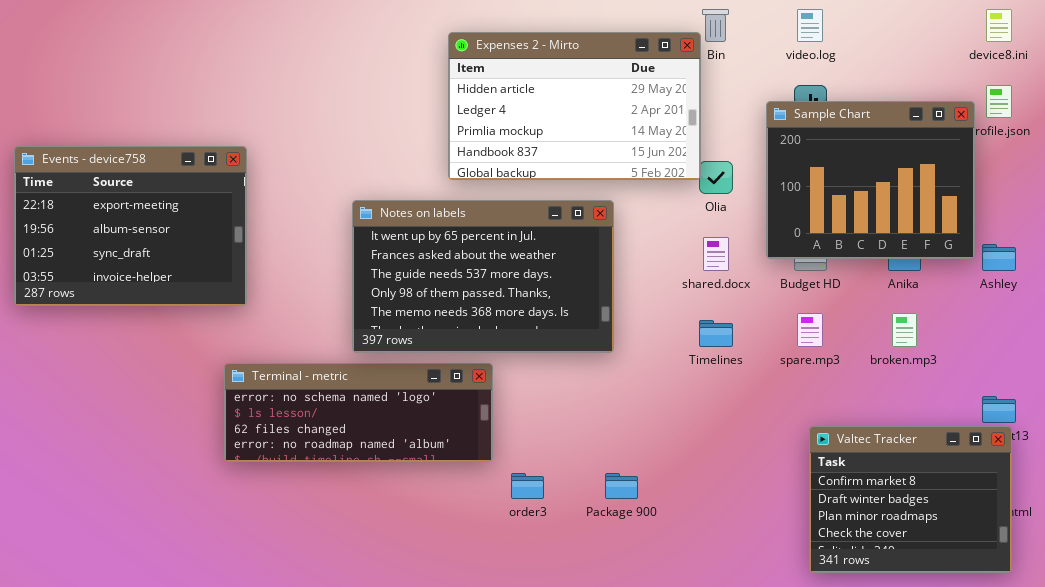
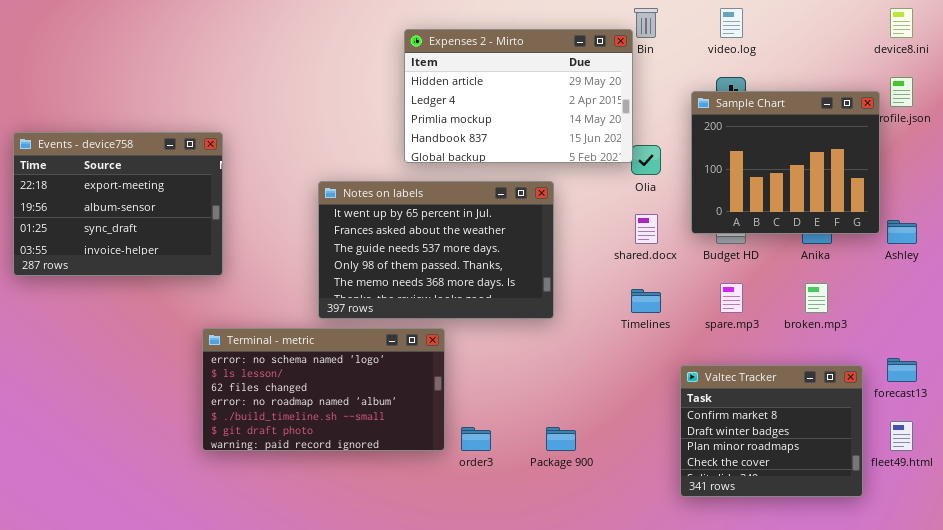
Terminal - metric: [224,363,493,462] -> [202,328,445,451], resized
Valtec Tracker: [809,426,1012,573] -> [680,365,863,497], moved

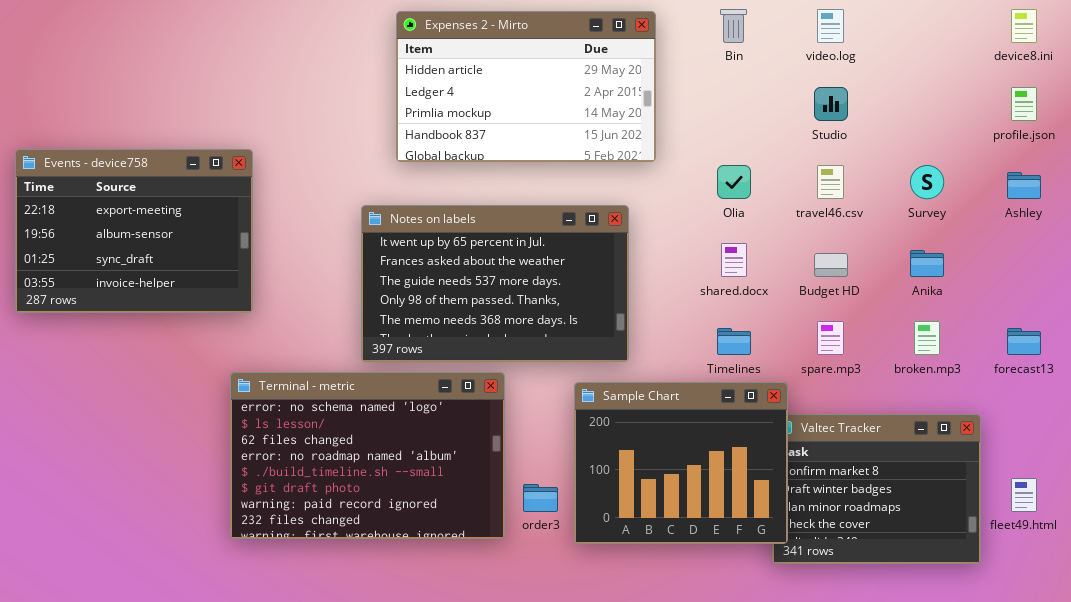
Expenses 2 - Mirto: [404,29,633,163] -> [396,11,656,162], moved
Sample Chart: [691,91,880,234] -> [574,382,788,544], moved
Ashley: [887,220,917,244] -> [1007,172,1041,199], moved
Terminal - metric: [202,328,445,451] -> [230,372,505,539], resized
forecast13: [887,358,917,382] -> [1007,328,1041,355], moved

